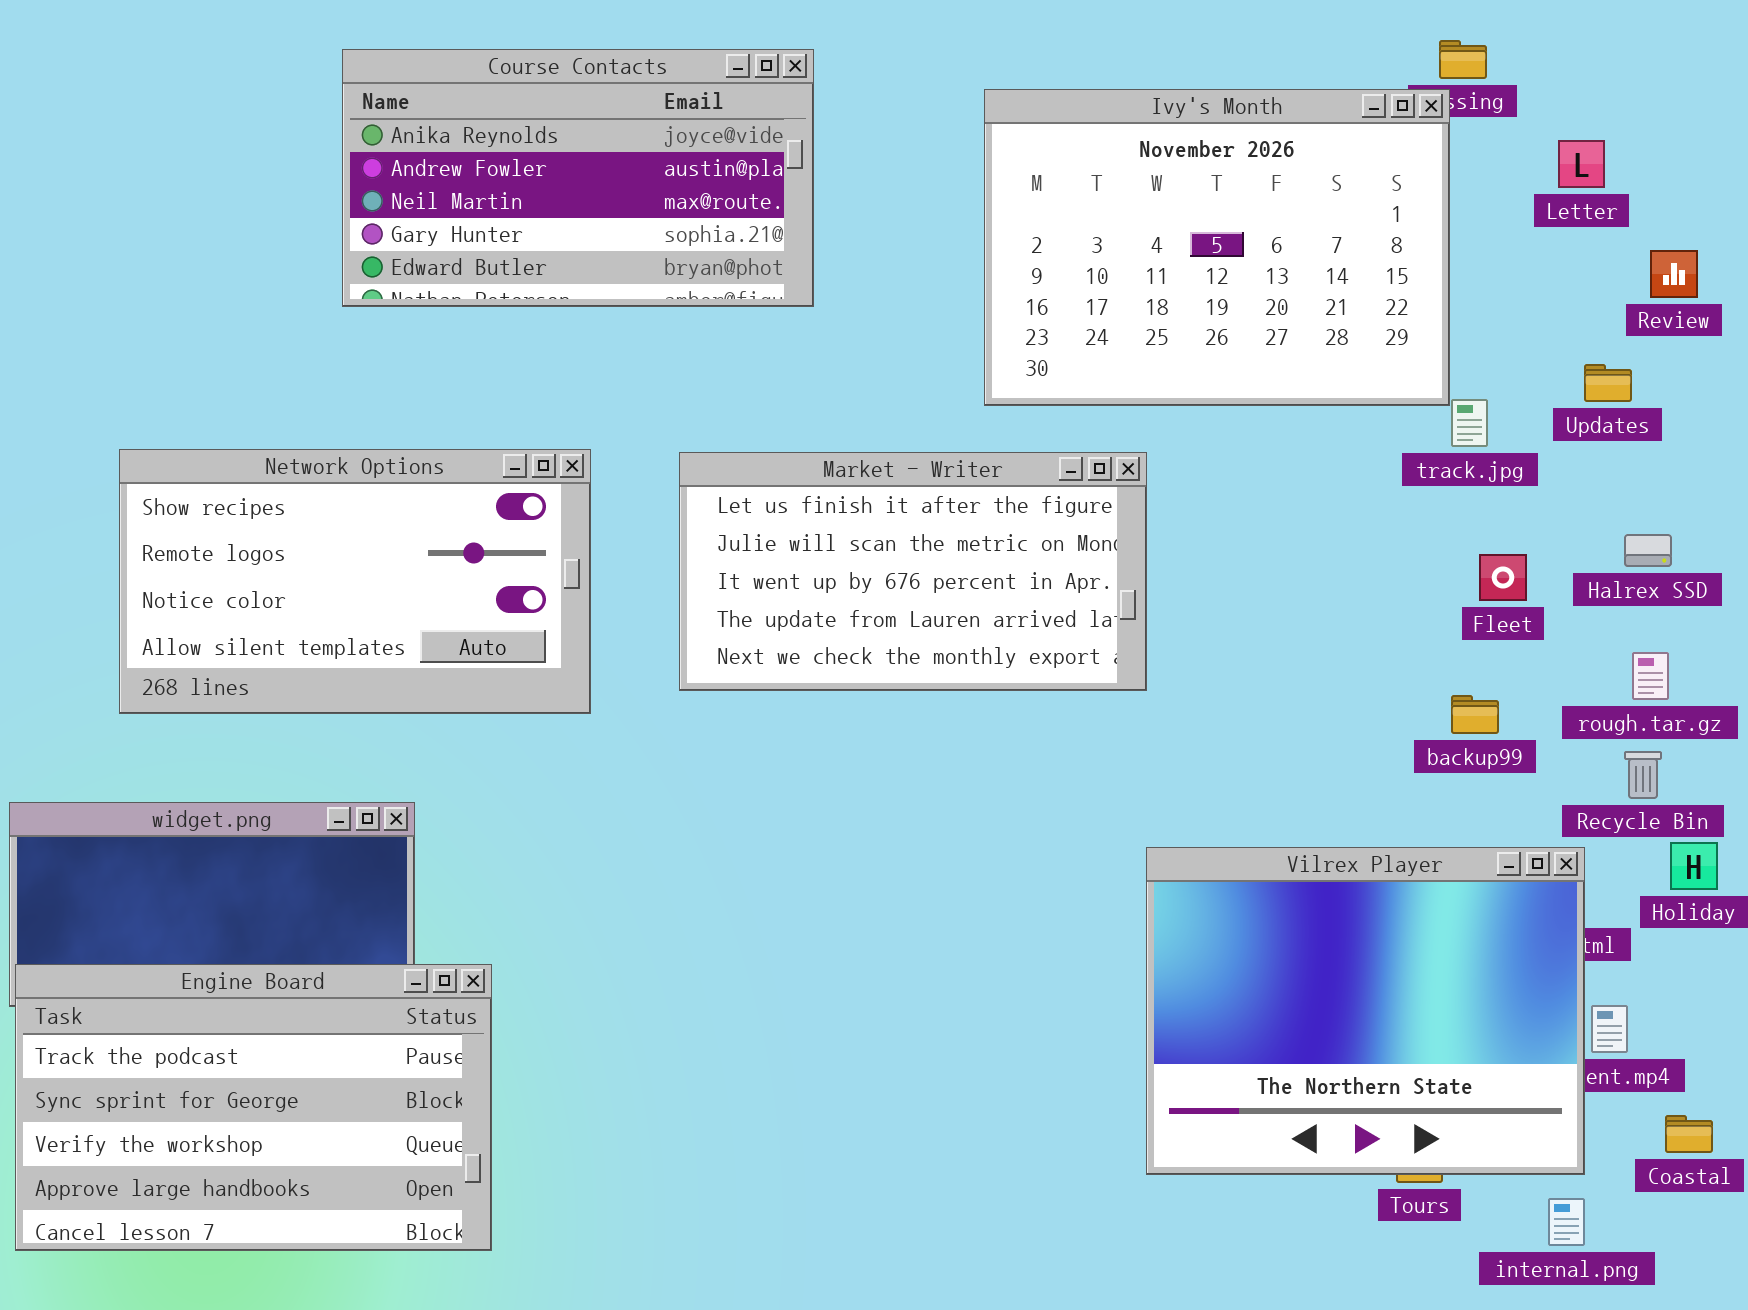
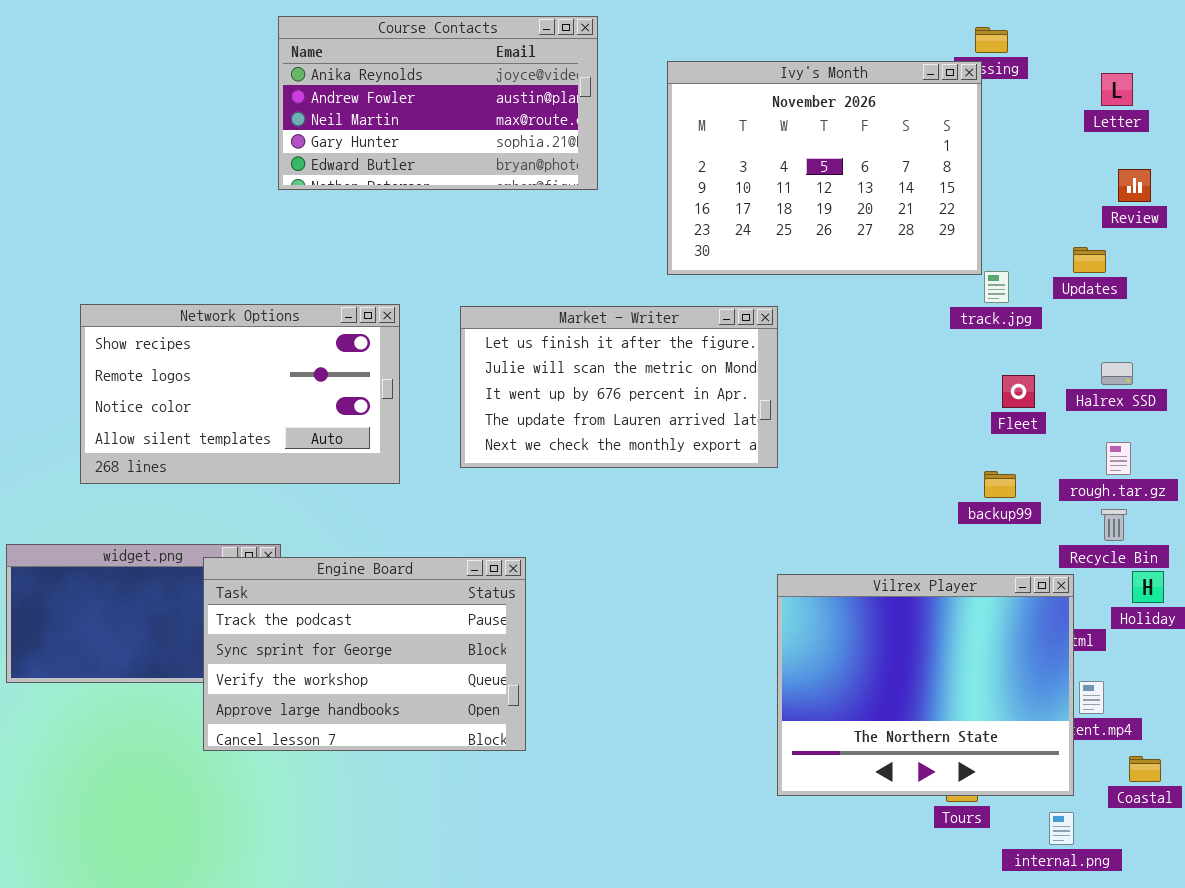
Course Contacts: [342,49,814,307] -> [278,16,598,190], moved
Letter: [1558,140,1605,188] -> [1101,73,1133,106], moved
Engine Board: [15,964,492,1251] -> [203,557,526,751], moved

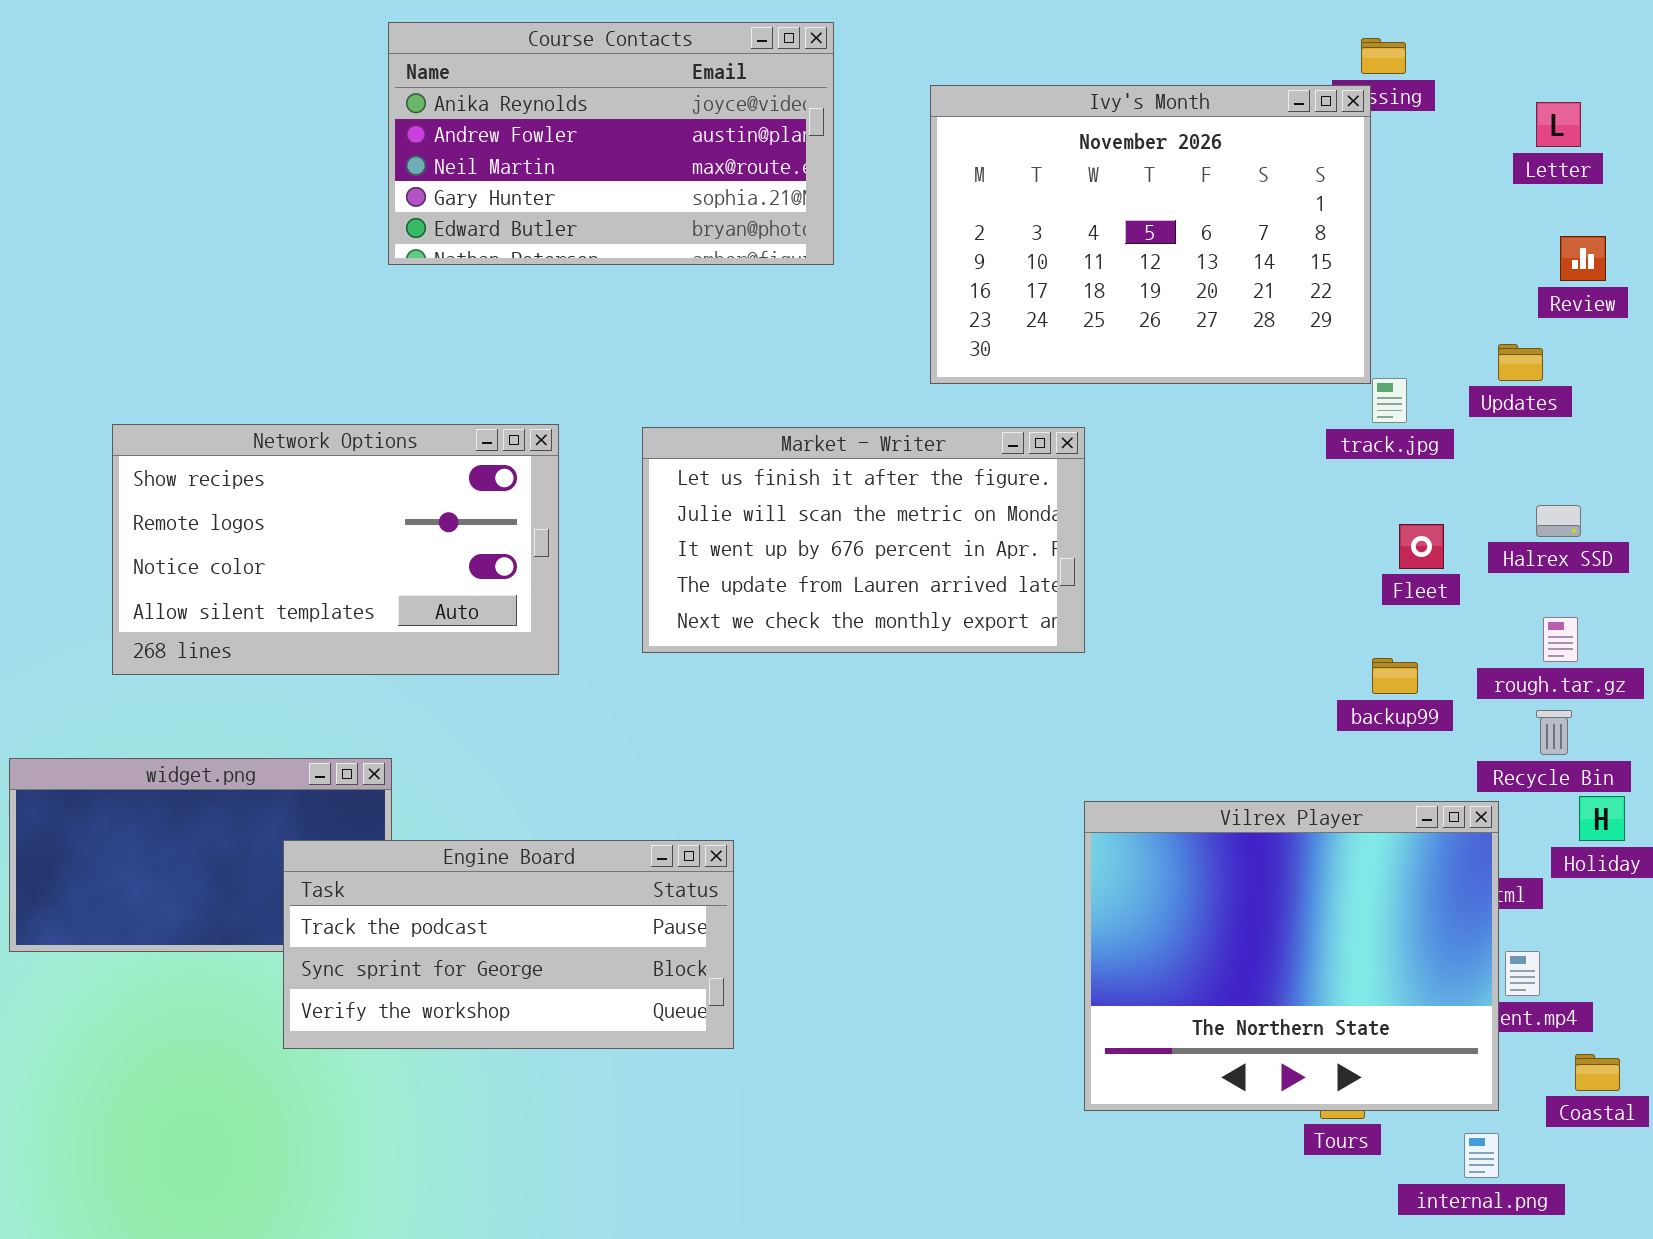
Engine Board: [203,557,526,751] -> [283,840,734,1049], resized

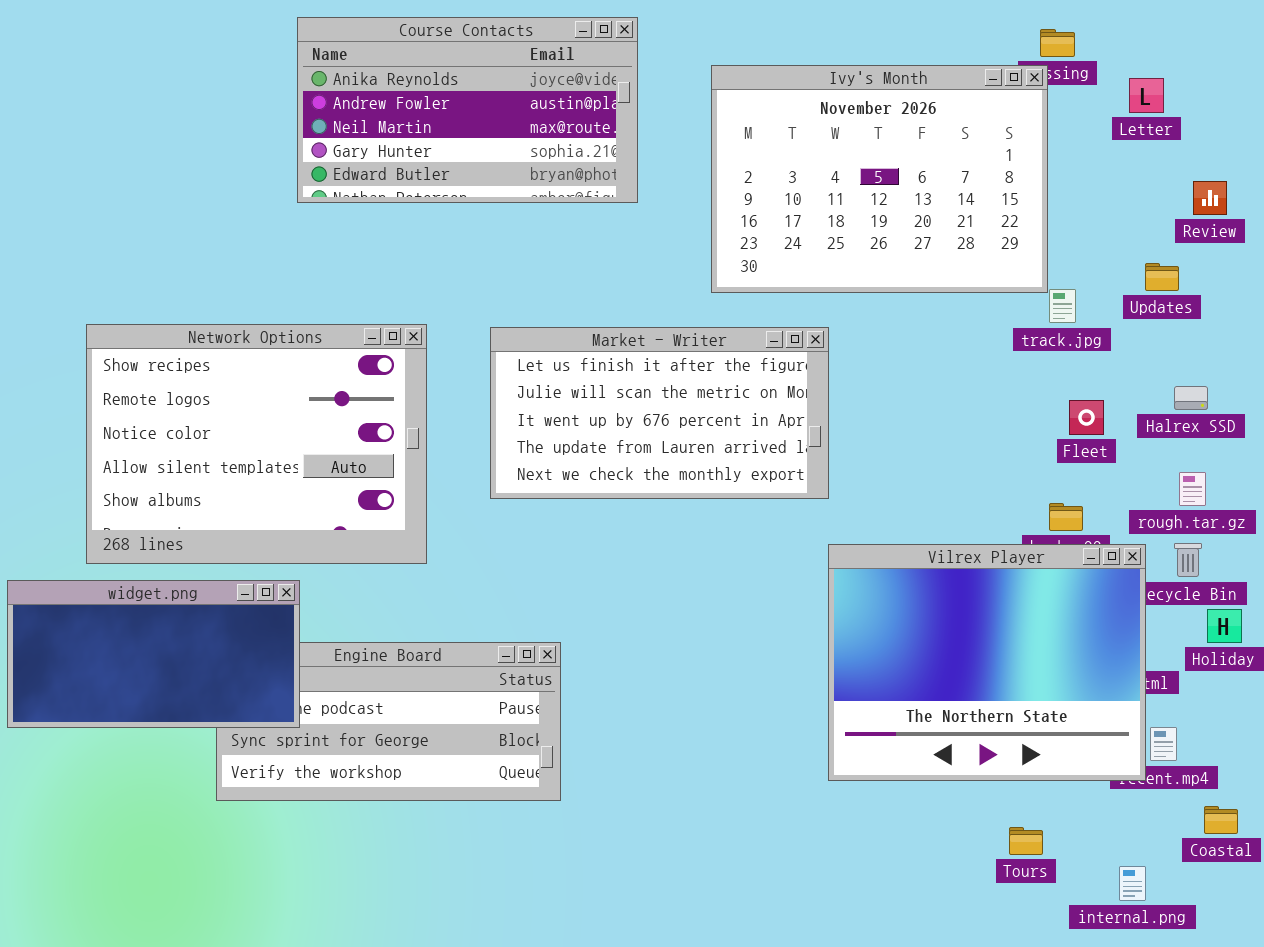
Letter: [1536,102,1581,147] -> [1129,78,1164,113], moved
Network Options: [112,424,559,675] -> [86,324,427,564], resized
widget.png: [9,758,392,952] -> [7,580,300,728], raised
Vilrex Player: [1084,801,1499,1111] -> [828,544,1146,781], moved

